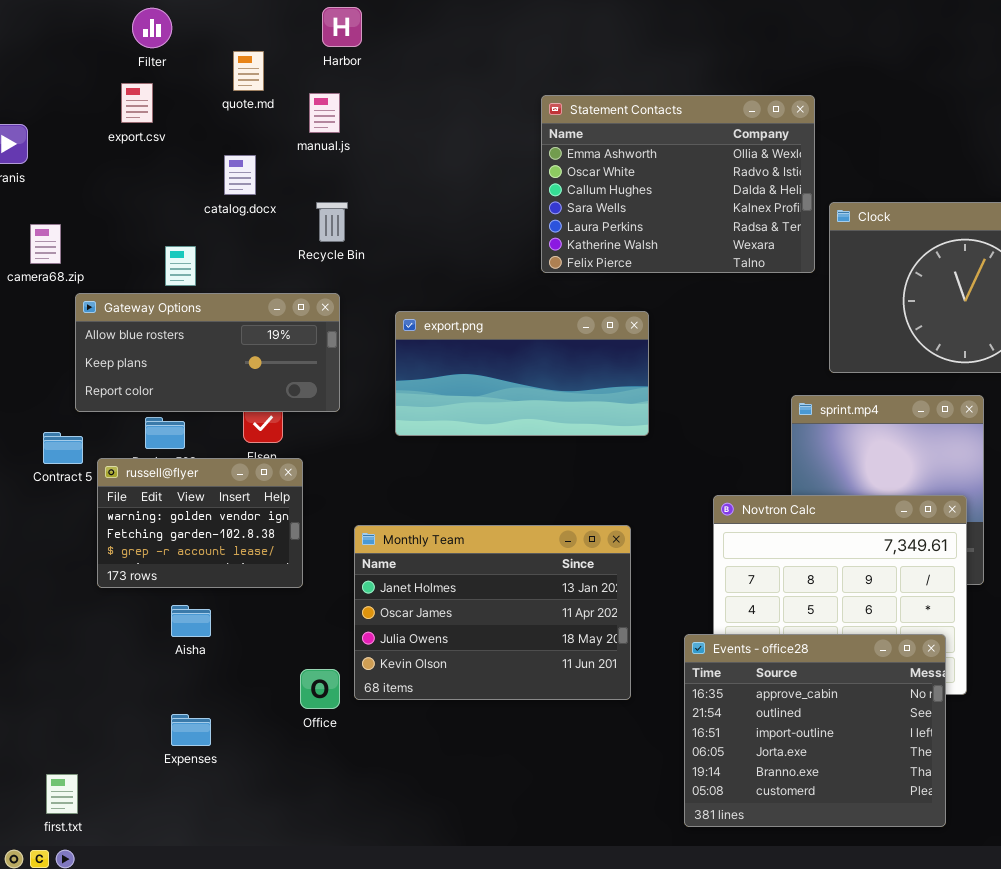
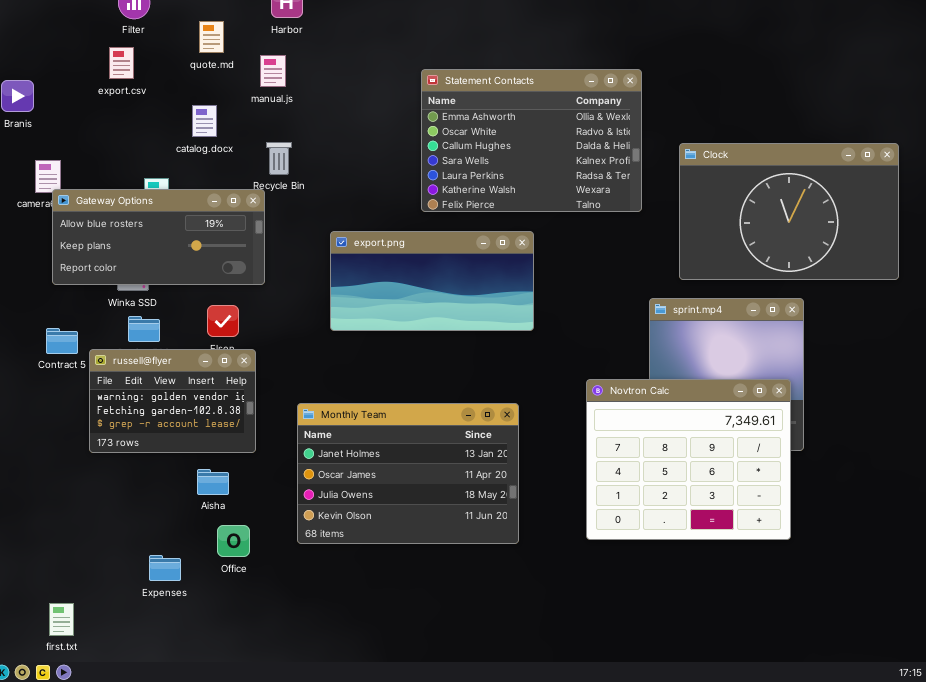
Statement Contacts: [541,95,815,273] -> [421,69,642,212], moved
Gateway Options: [75,293,340,412] -> [52,189,265,285], moved
Aisha: [171,605,211,637] -> [197,469,229,495], moved
Events - office28: [684,634,946,827] -> none, closed
Office: [300,669,340,709] -> [217,525,250,557], moved

